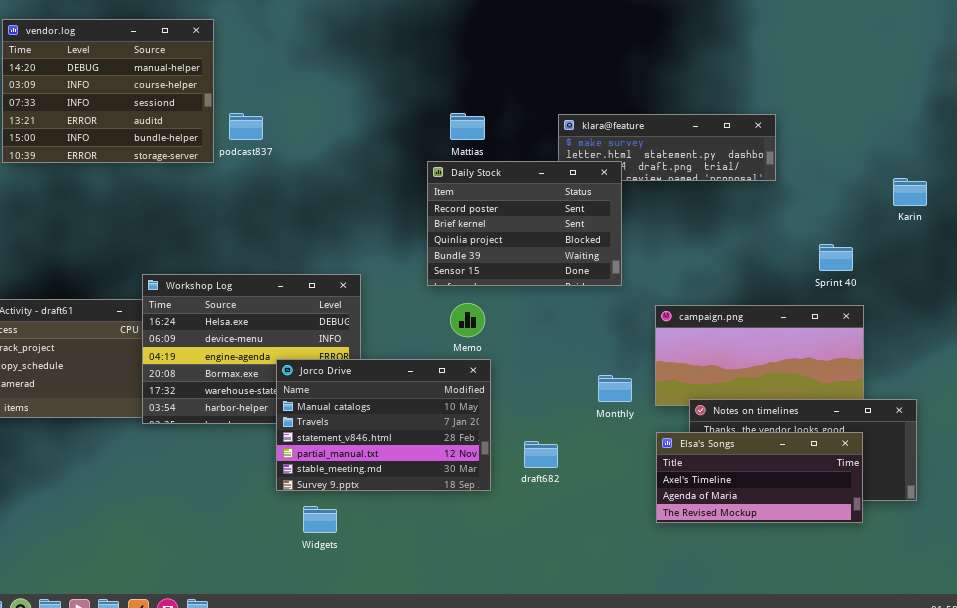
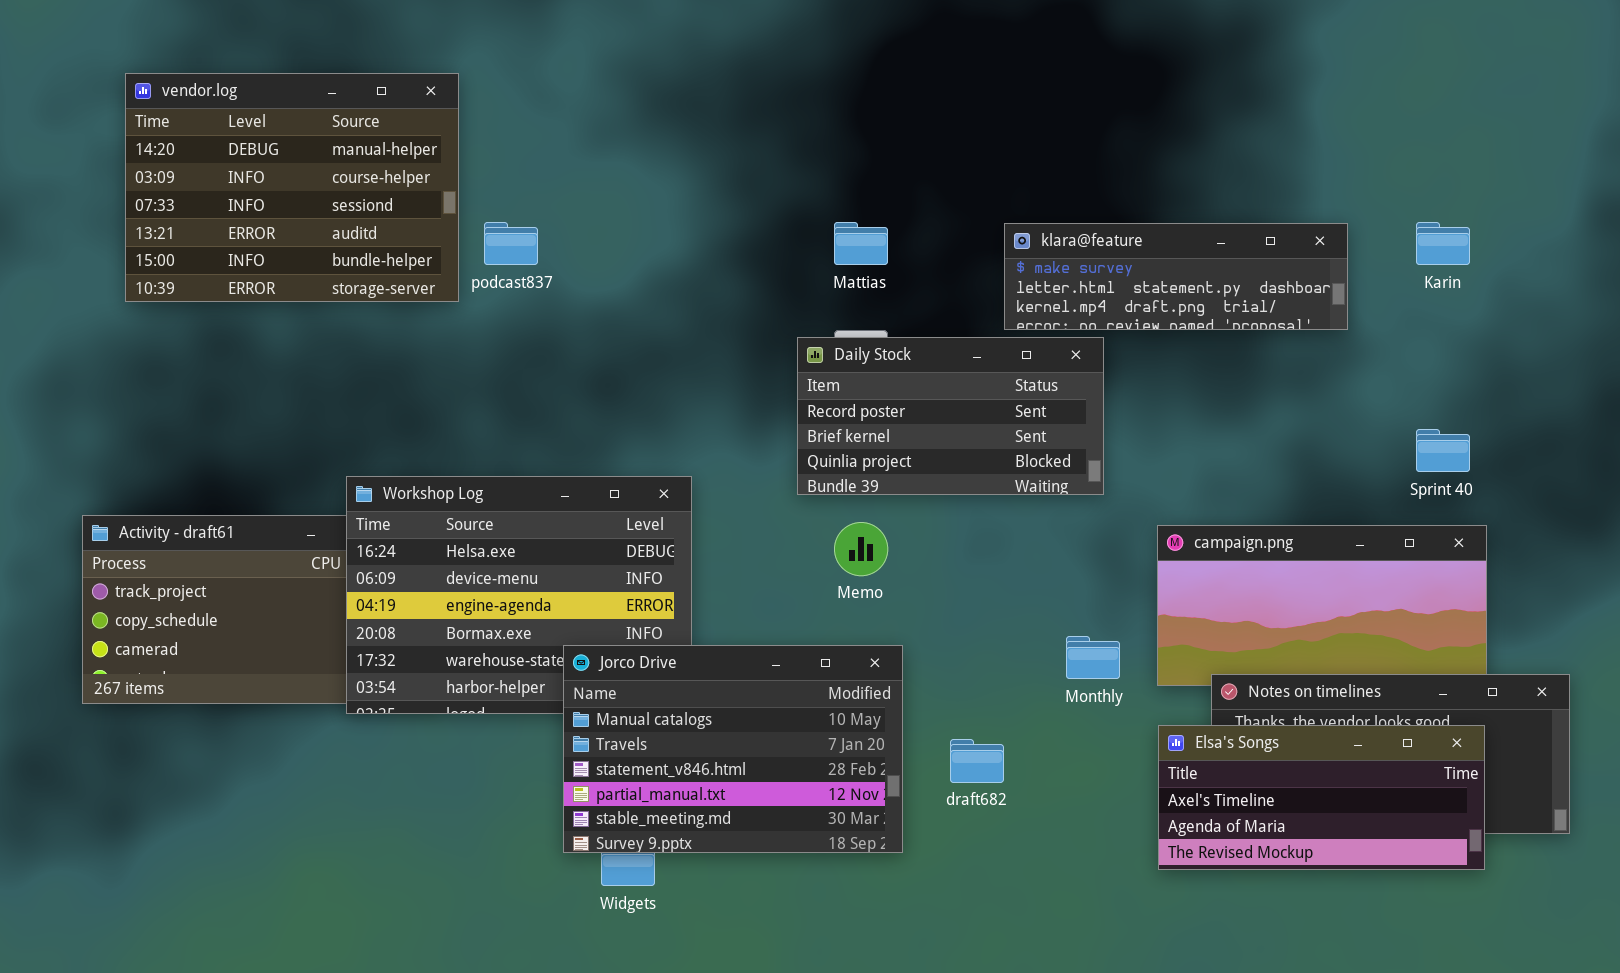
Daily Stock: [427,161,622,286] -> [797,337,1104,495], resized
Karin: [893,178,927,206] -> [1416,222,1470,265], moved
Jorco Drive: [276,359,491,491] -> [563,645,903,853], moved

